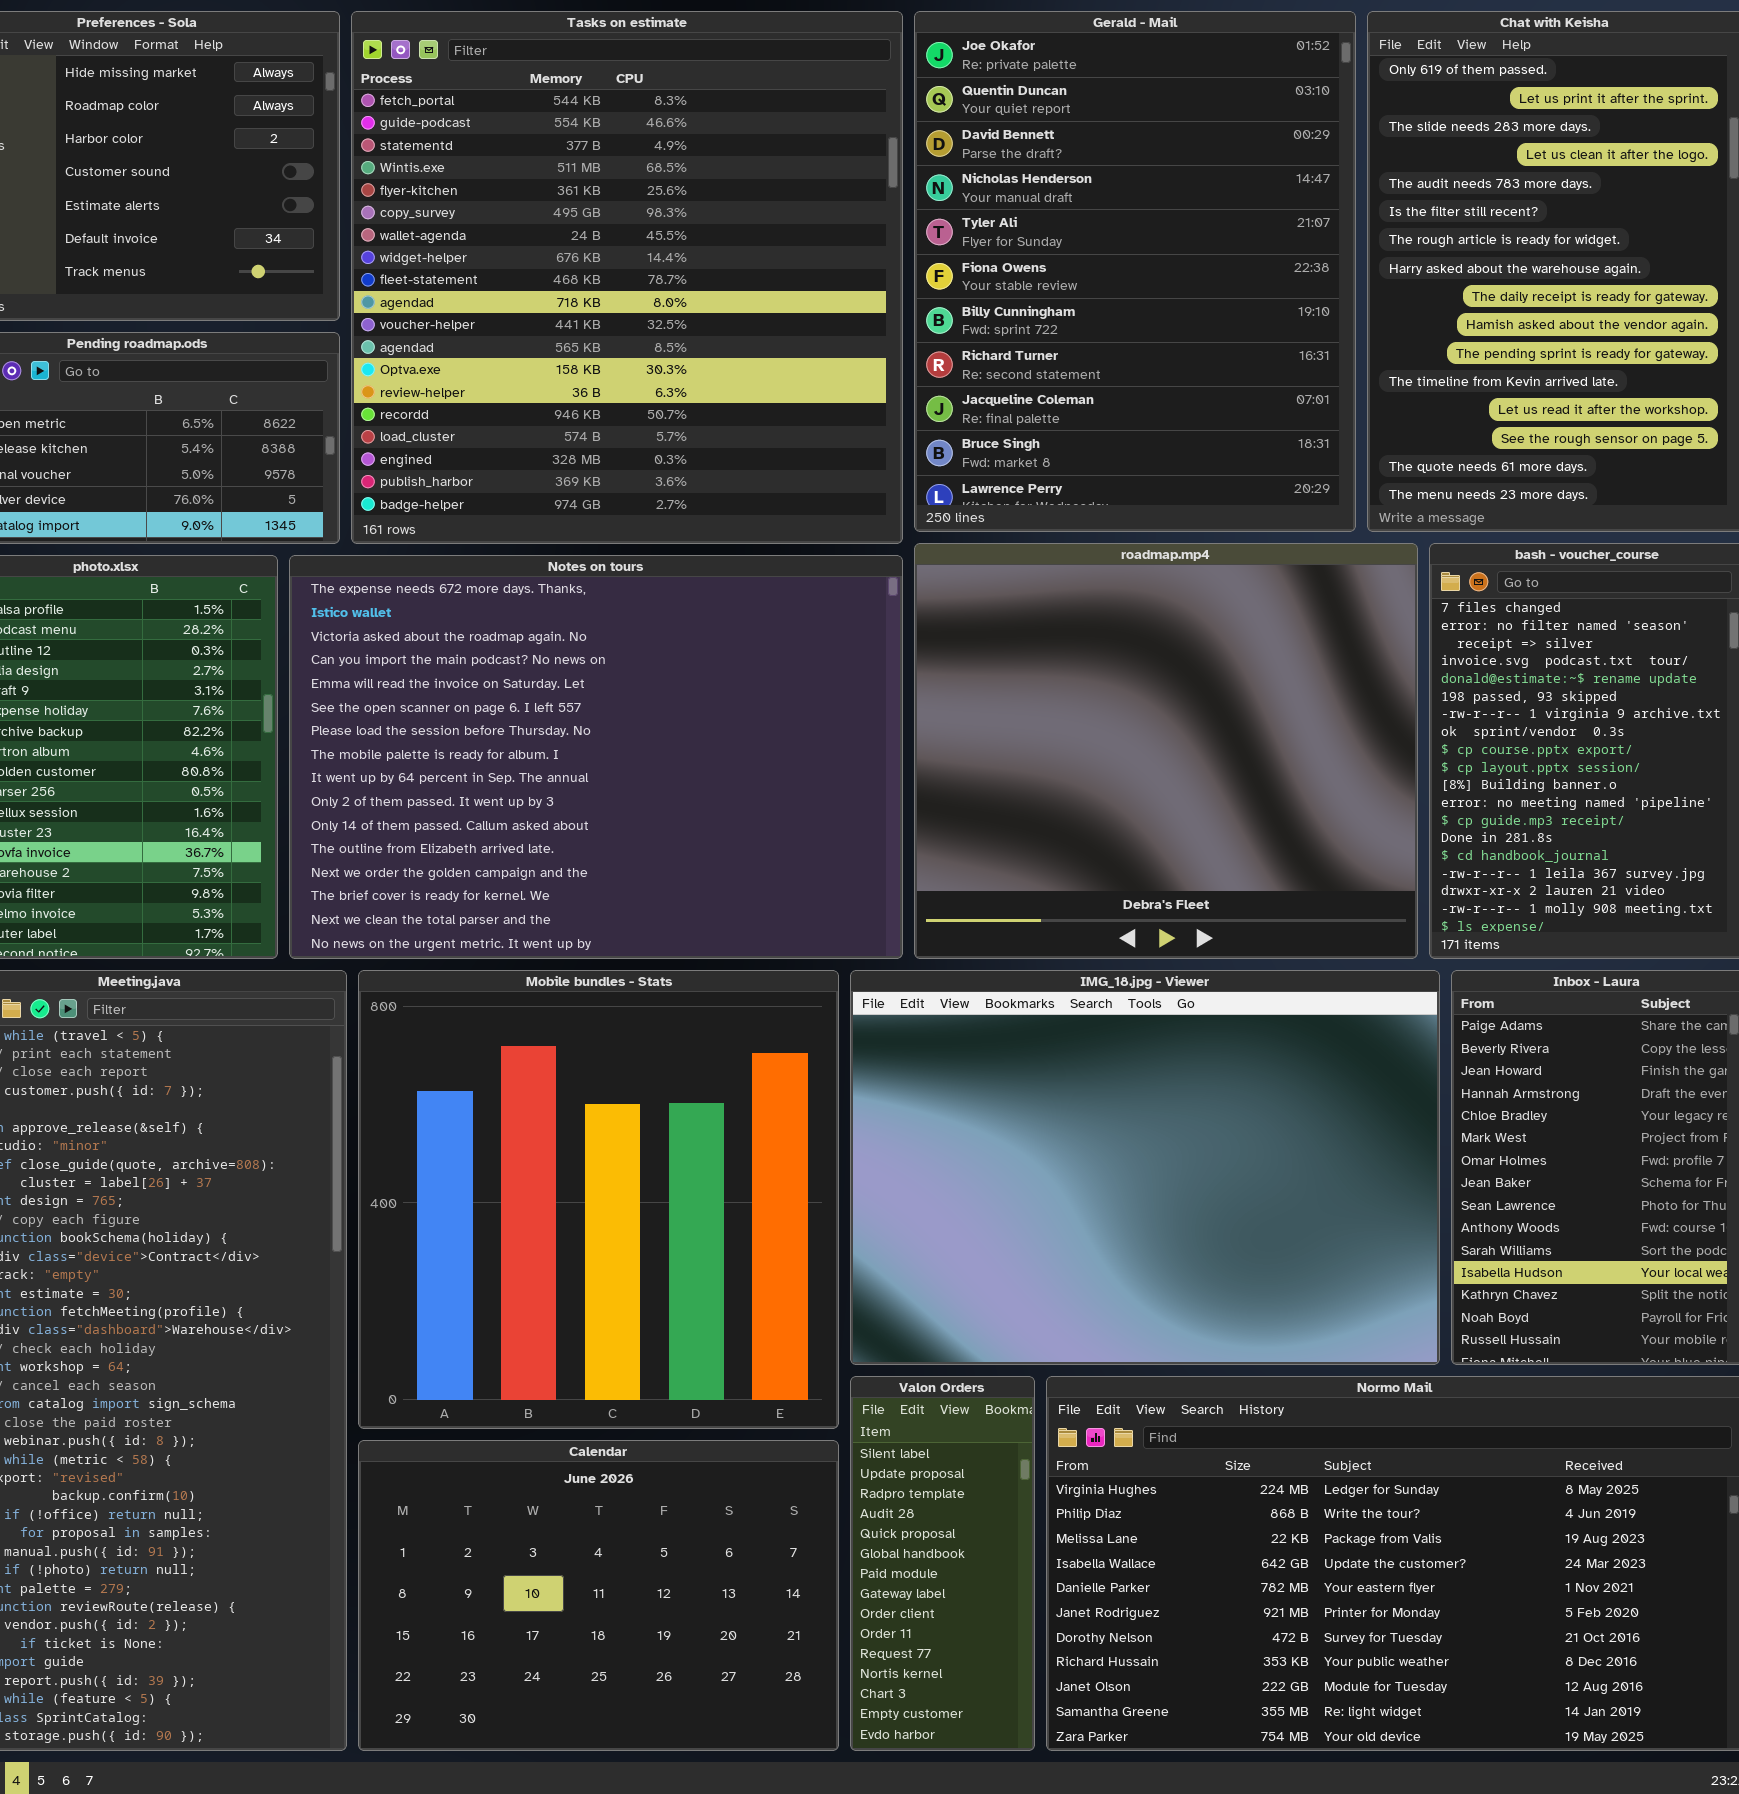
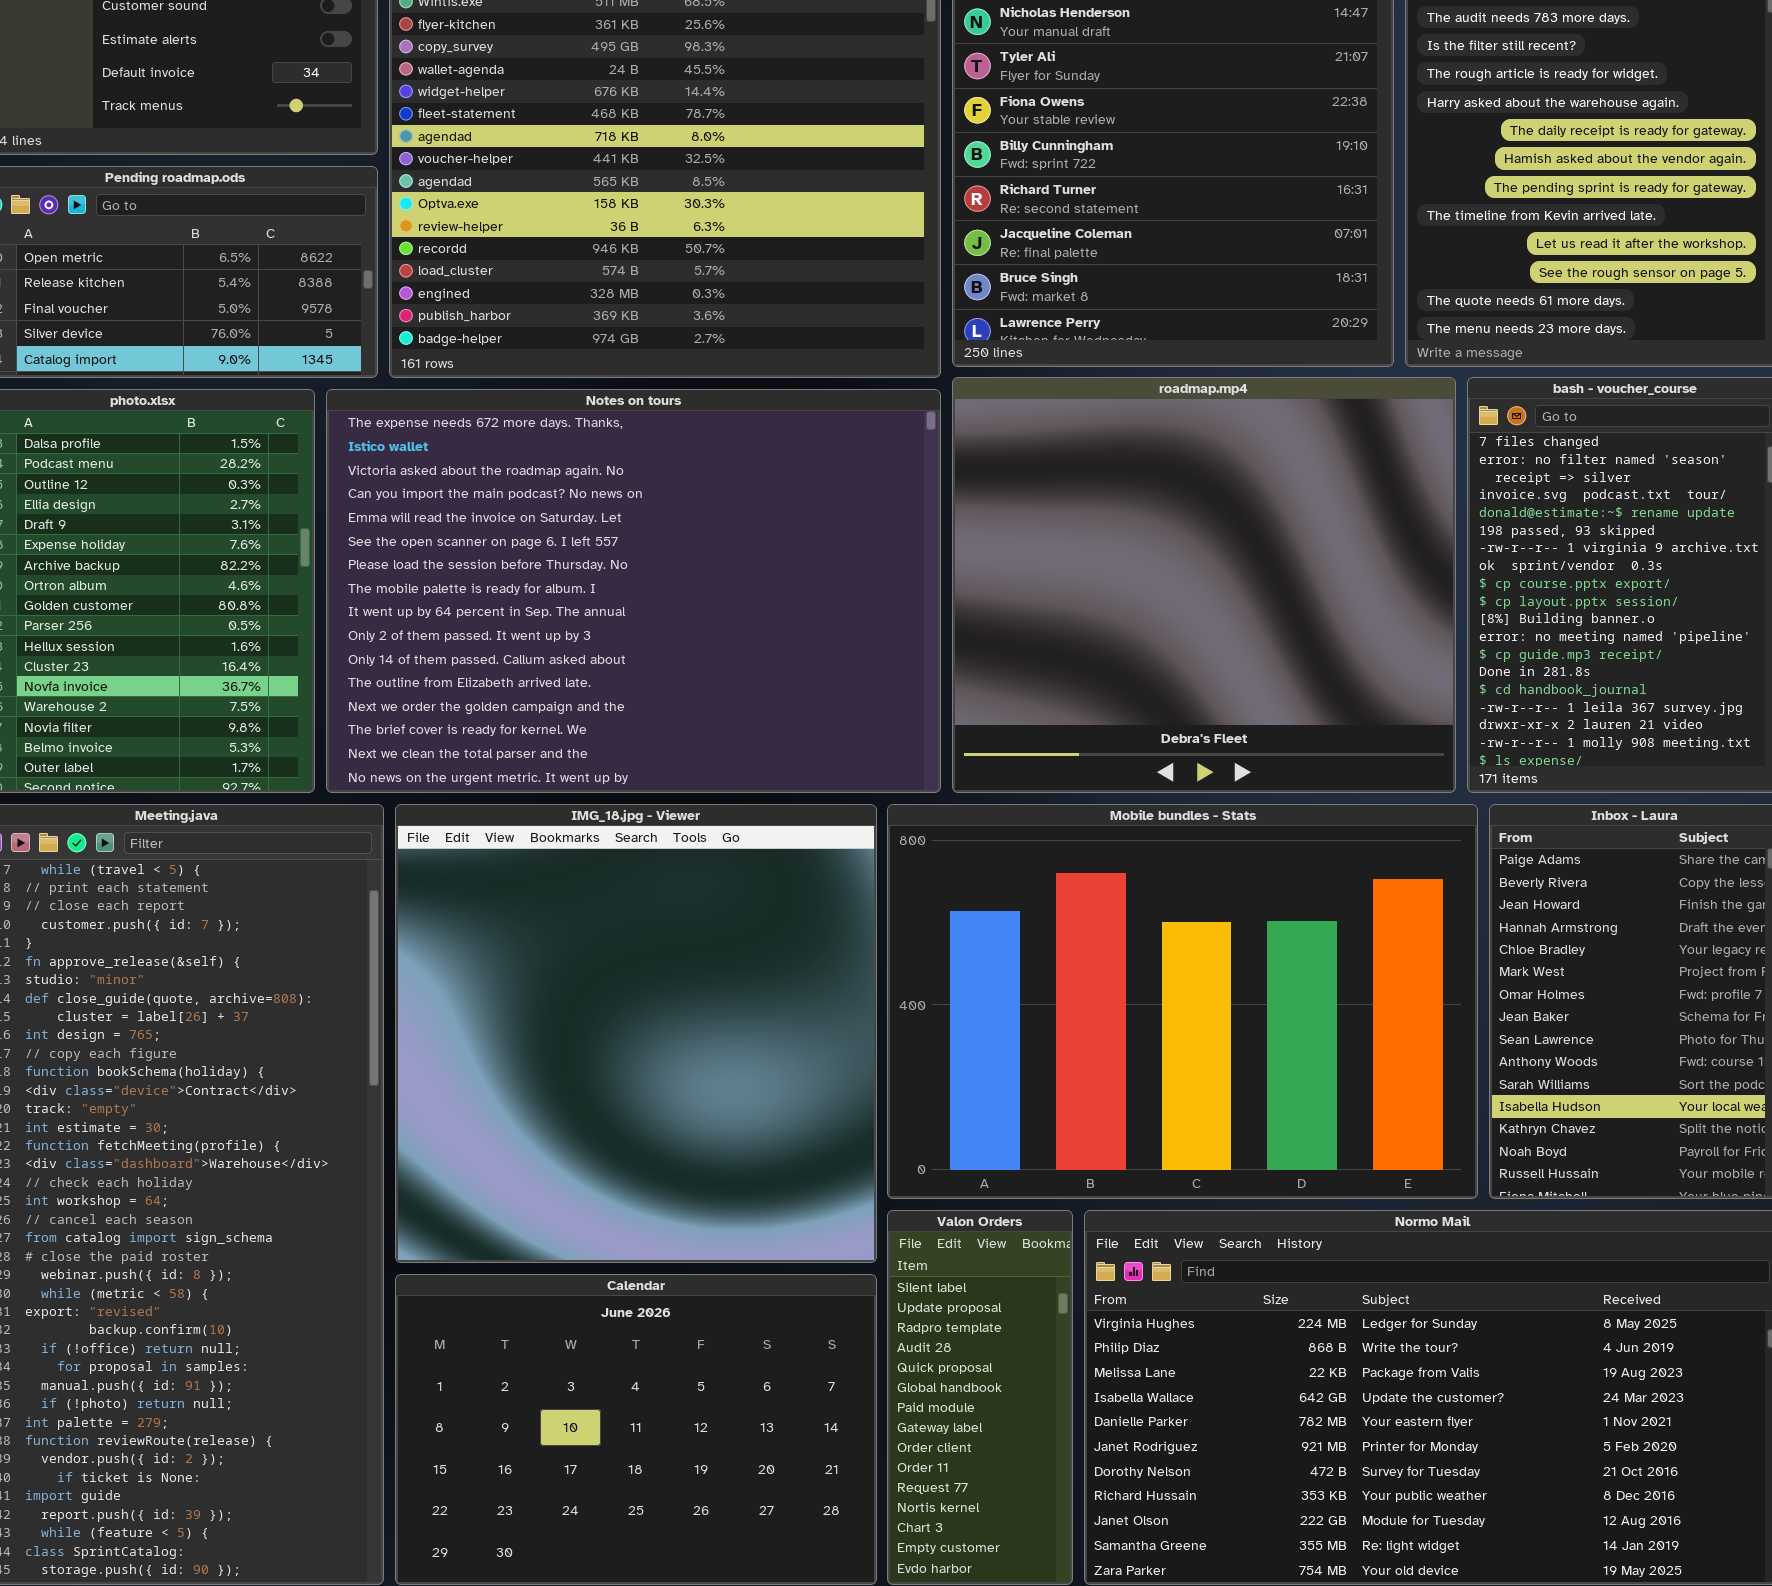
Mobile bundles - Stats: [358,970,839,1429] -> [887,804,1478,1199], moved, resized
IMG_18.jpg - Viewer: [850,970,1440,1365] -> [395,804,877,1263], moved, resized

